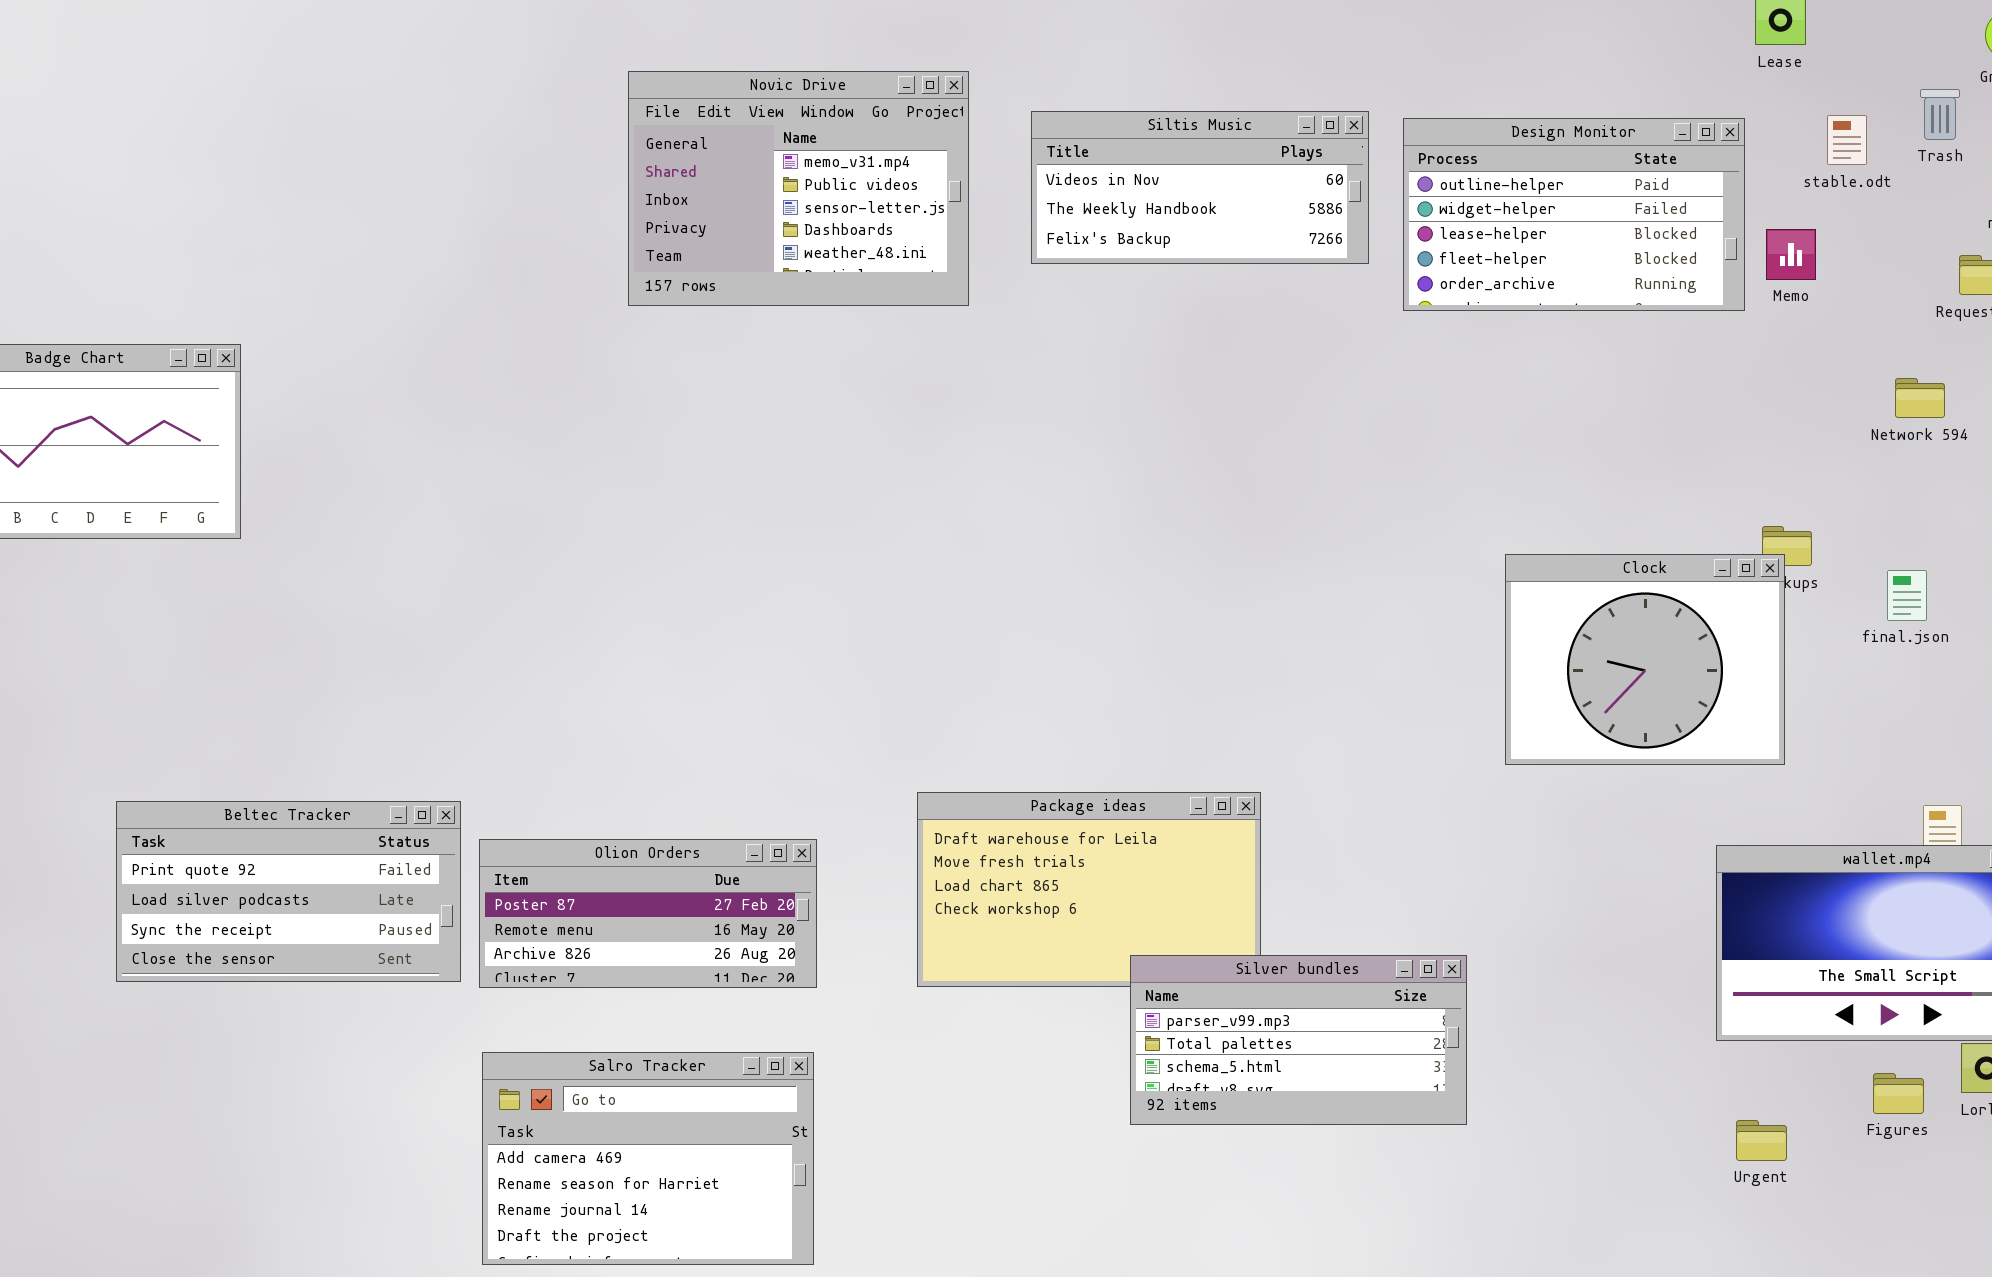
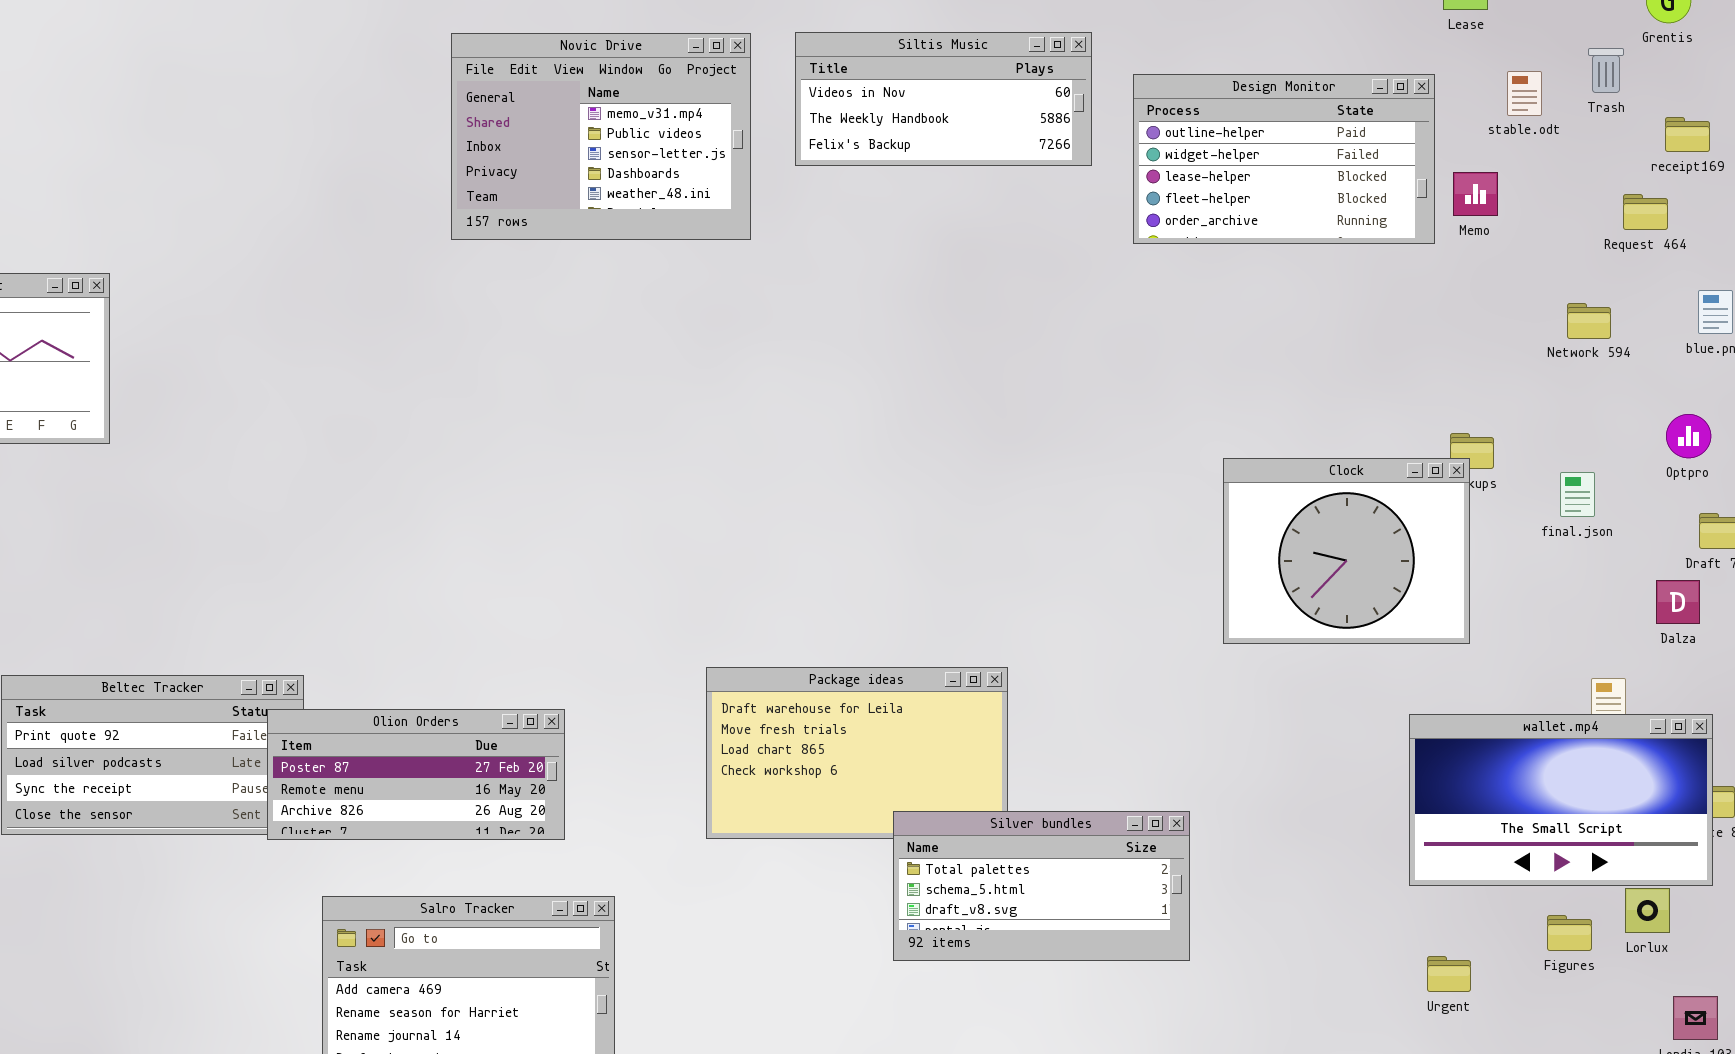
Siltis Music: [1031,111,1369,264] -> [795,32,1092,166], moved
Olion Orders: [479,839,817,988] -> [267,709,565,840], moved
Silver bundles: [1130,955,1467,1125] -> [893,811,1190,961], scrolled down 1 row

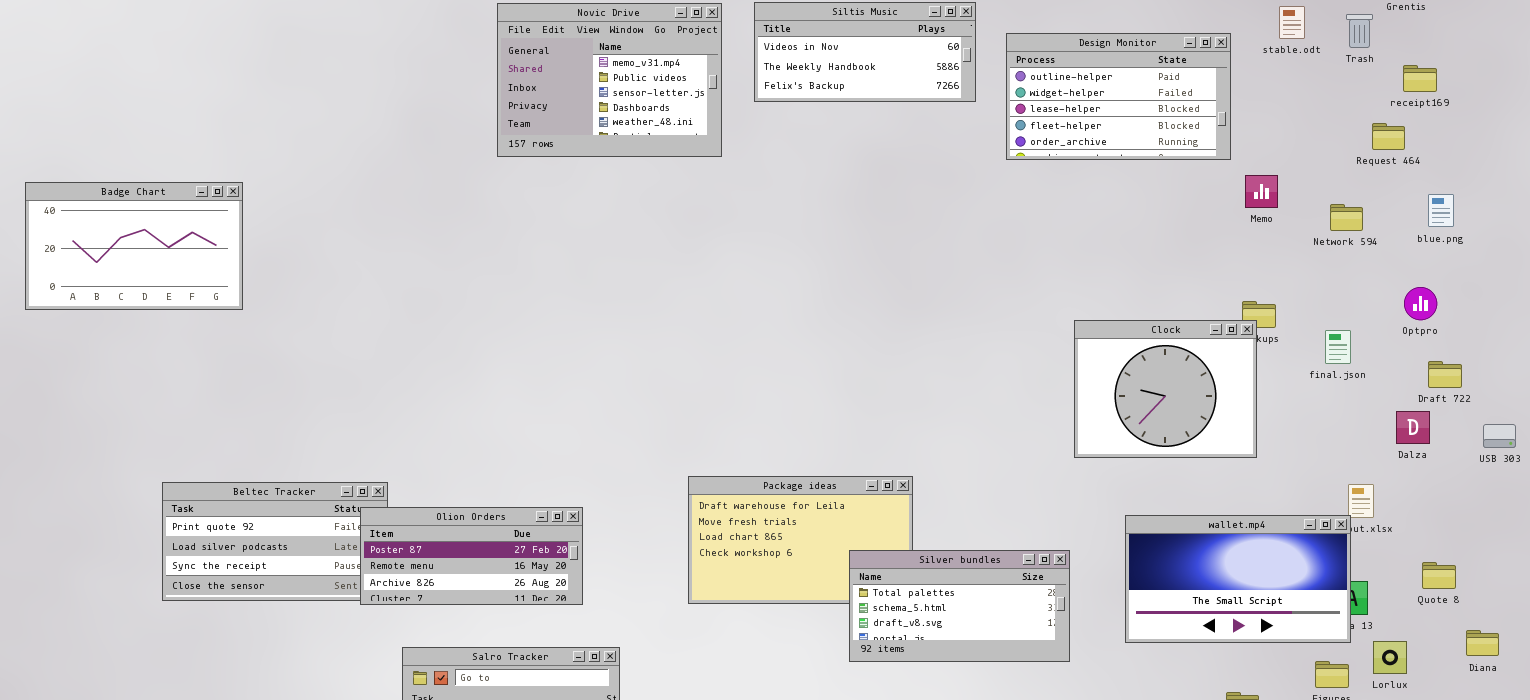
stable.odt: [1507,71,1542,116] -> [1279,6,1305,39], moved
Memo: [1453,172,1498,216] -> [1245,175,1278,208], moved
wallet.mp4: [1409,714,1713,886] -> [1125,515,1351,643], moved
Silver bundles: [893,811,1190,961] -> [849,550,1070,662], moved

